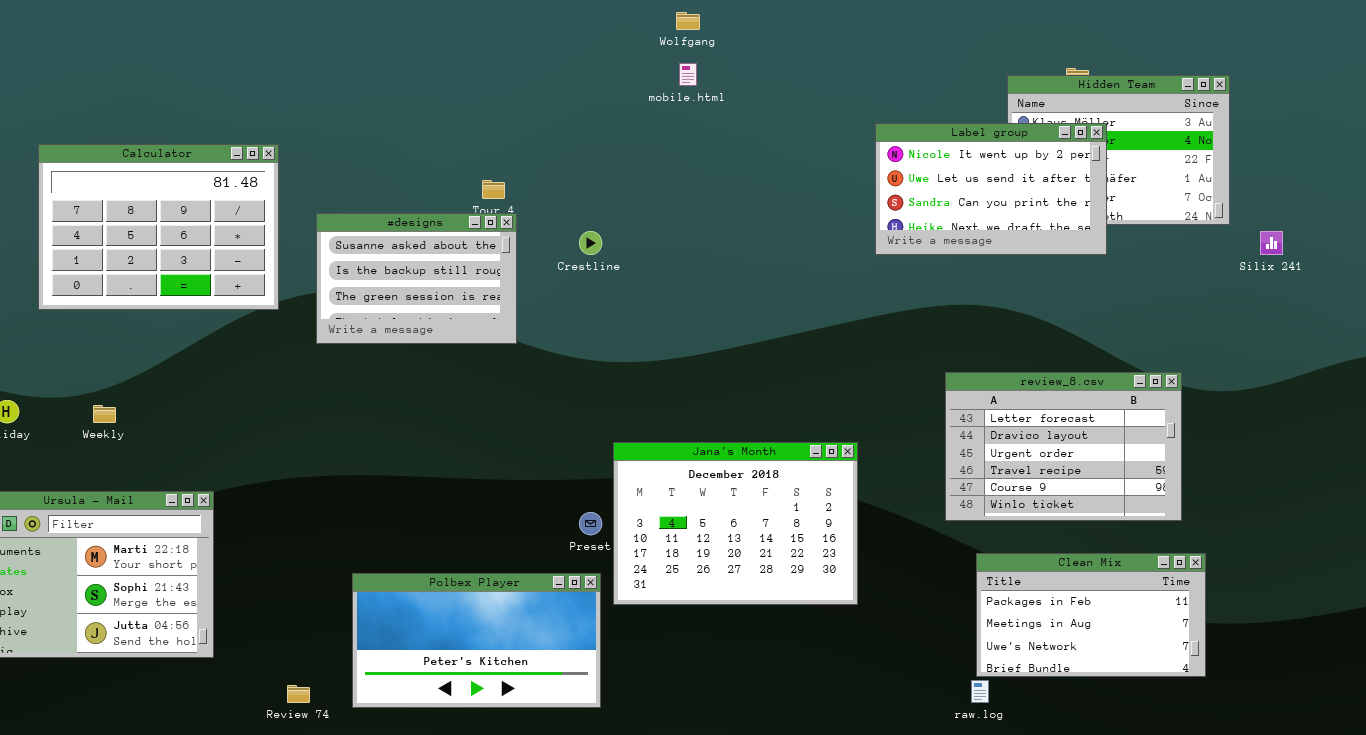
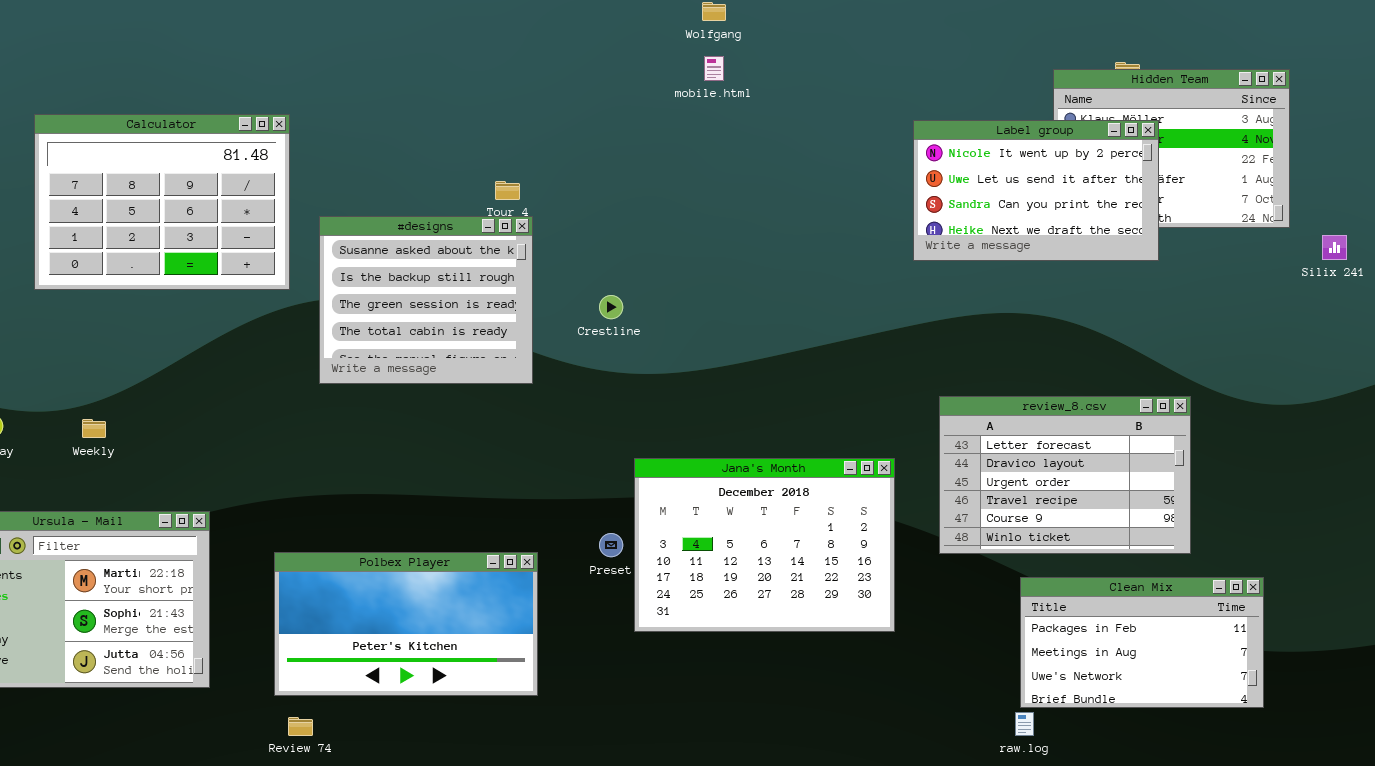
Calculator: [38,144,279,310] -> [34,114,290,290], moved
#designs: [316,213,517,344] -> [319,216,533,384], resized
Crestline: [579,231,602,255] -> [599,295,623,319], moved
review_8.csv: [945,372,1182,521] -> [939,396,1191,554], moved
Polbex Player: [352,573,601,708] -> [274,552,538,696], moved

